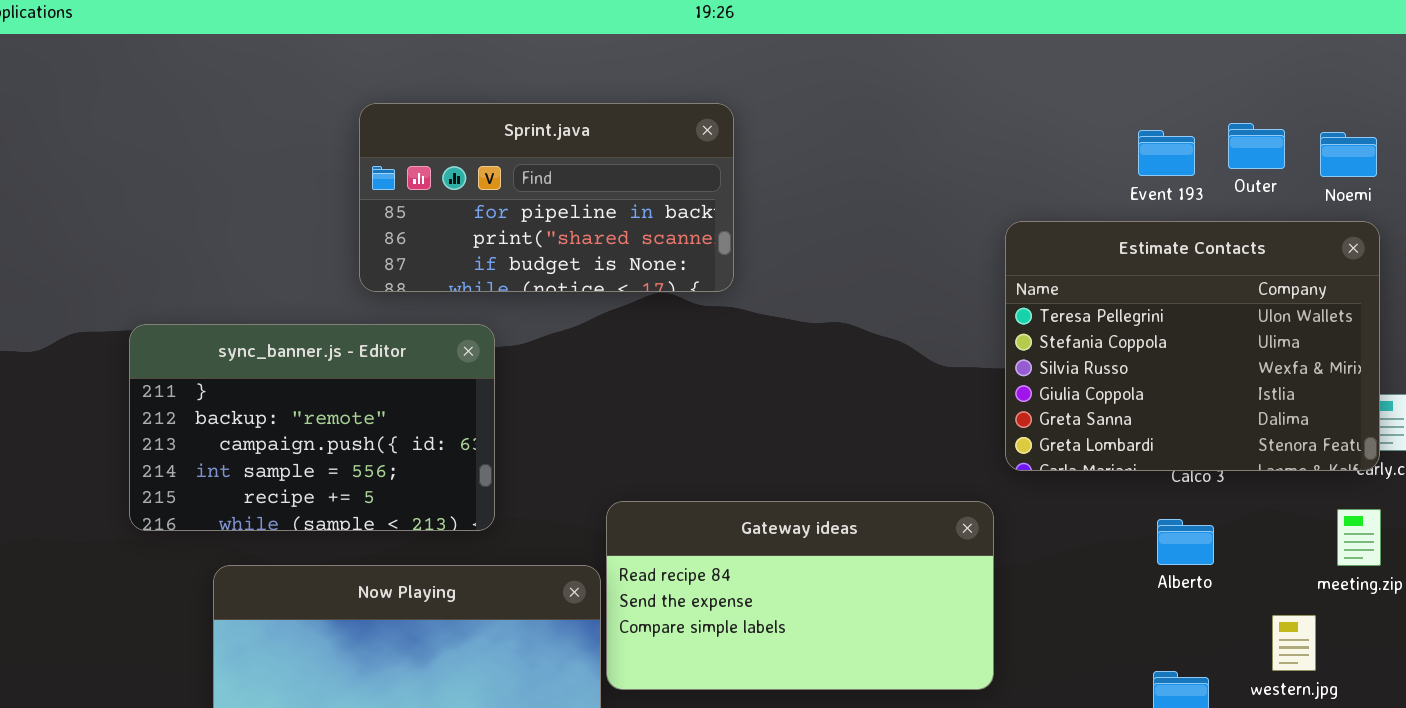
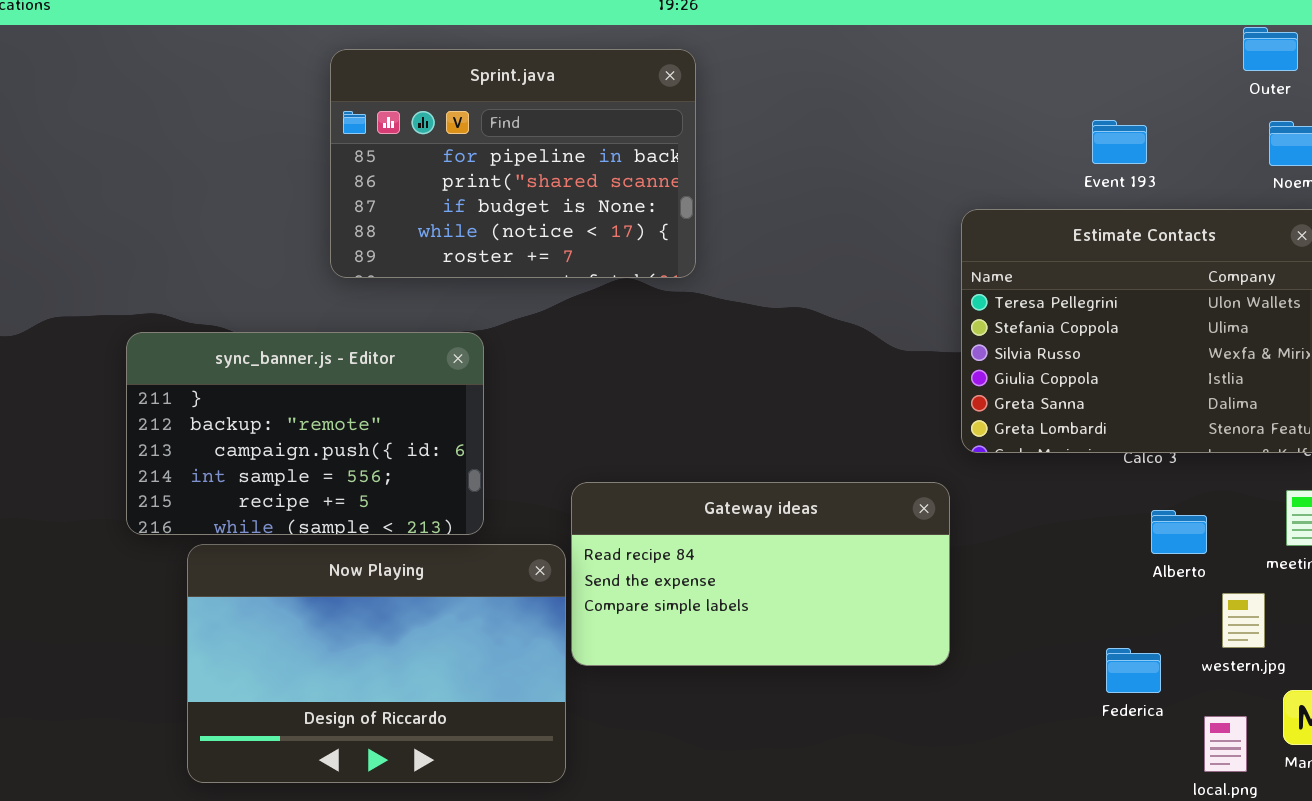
Sprint.java: [359,103,734,292] -> [330,49,696,278], resized
Outer: [1228,123,1285,169] -> [1243,27,1298,71], moved
sync_banner.js - Editor: [129,324,495,531] -> [126,332,484,535], moved
Alberto: [1157,519,1214,565] -> [1151,510,1207,554], moved

